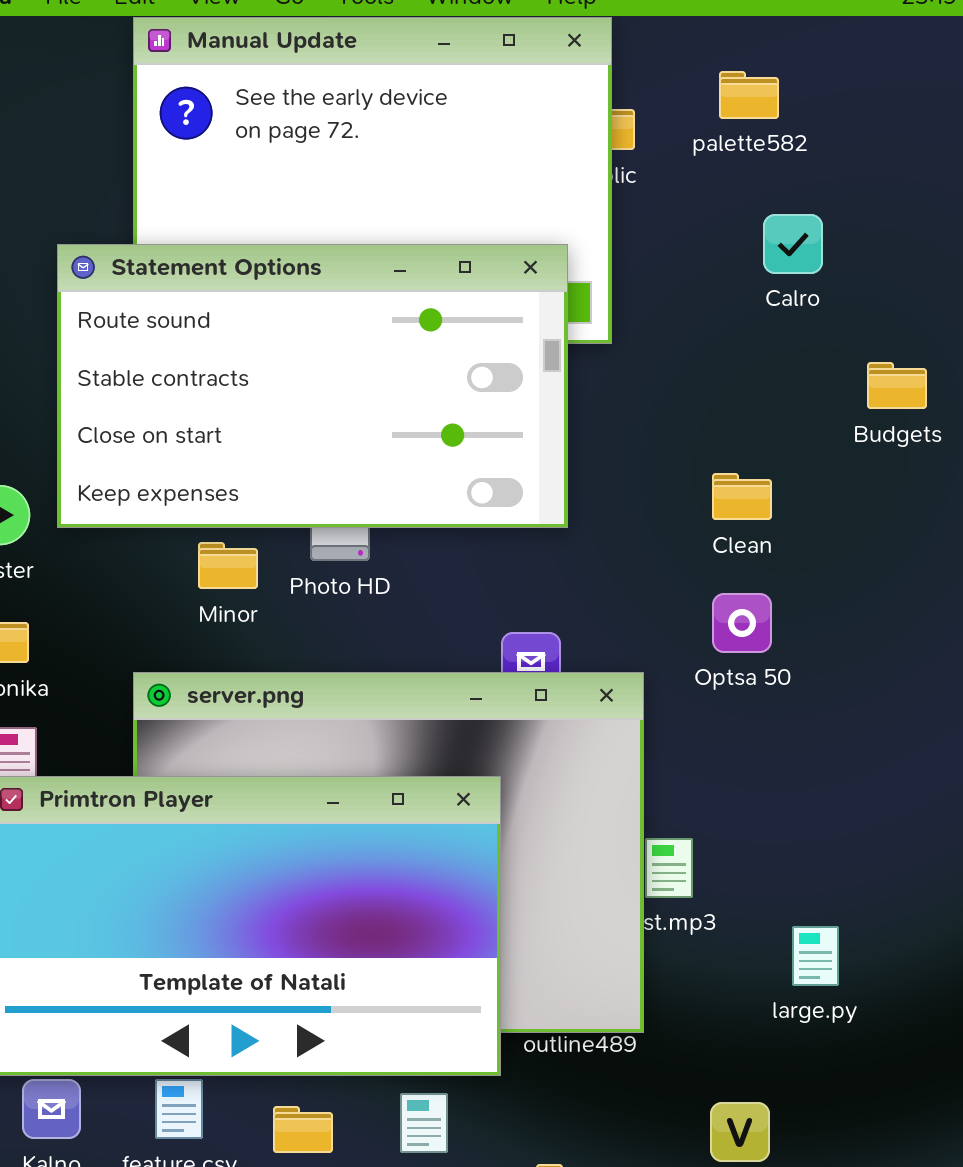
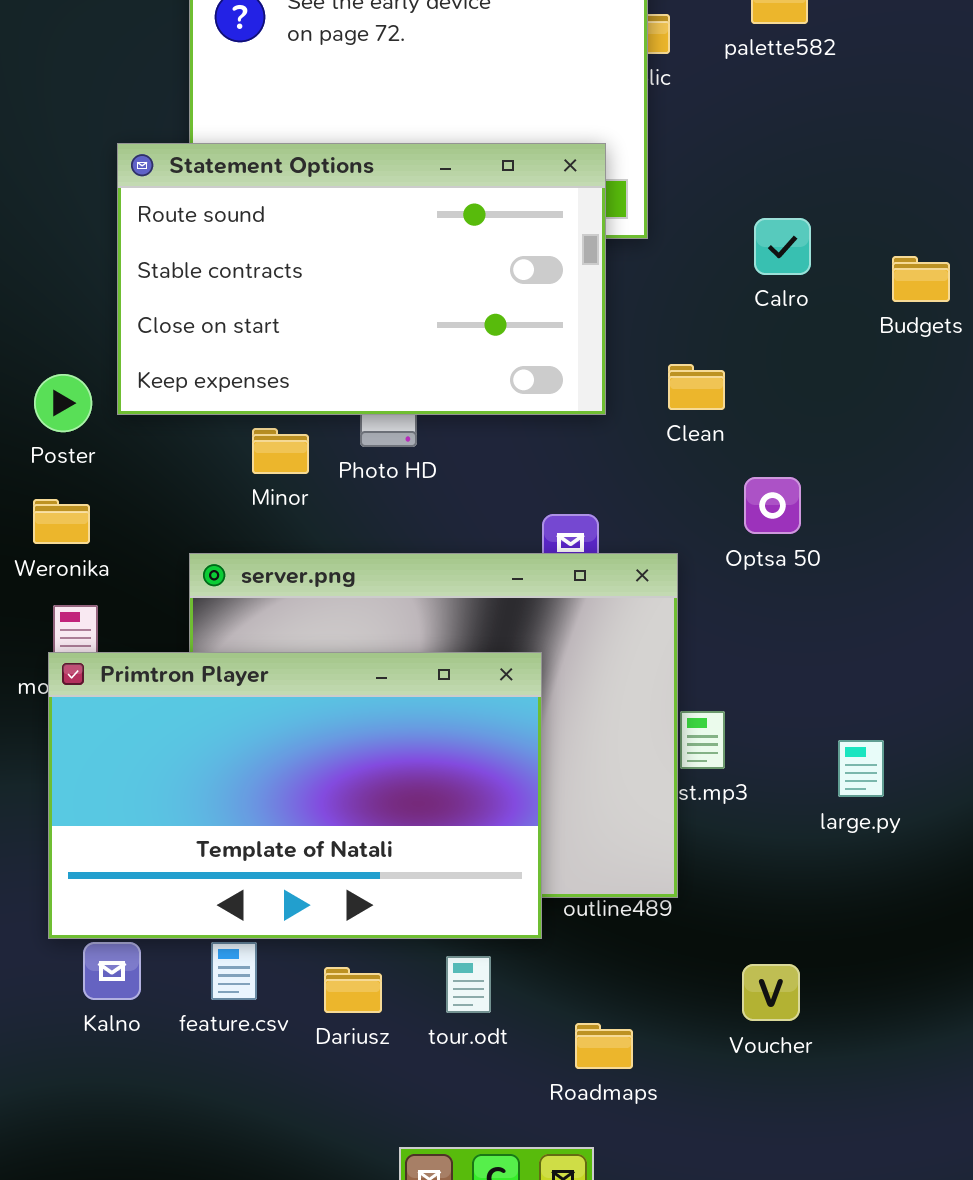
Calro: [763,214,823,274] -> [754,218,811,275], moved
Clean: [712,473,772,520] -> [668,364,725,410], moved
large.py: [792,926,839,986] -> [838,740,884,797], moved

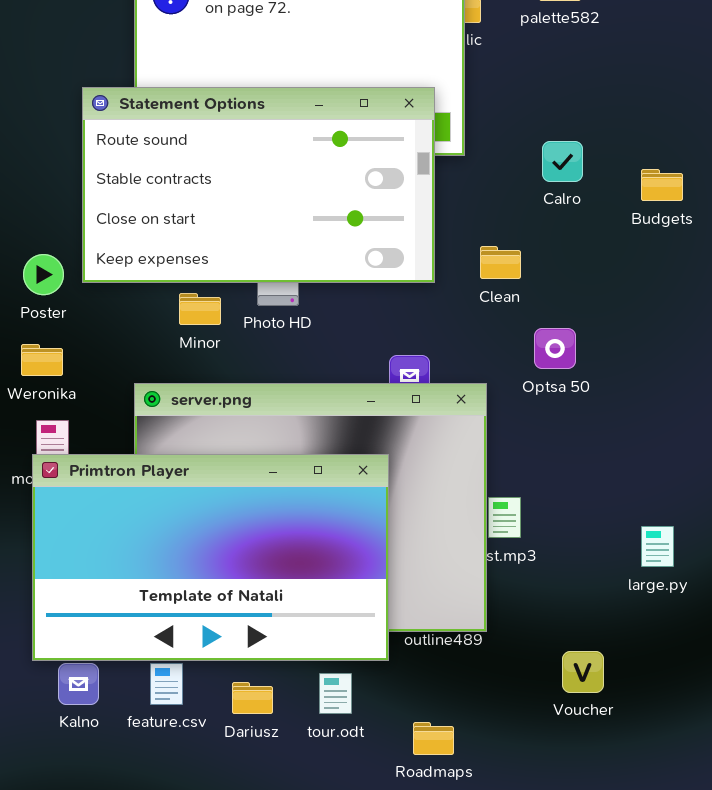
large.py: [838,740,884,797] -> [641,526,674,567], moved
Voucher: [742,964,800,1021] -> [562,651,604,693], moved

